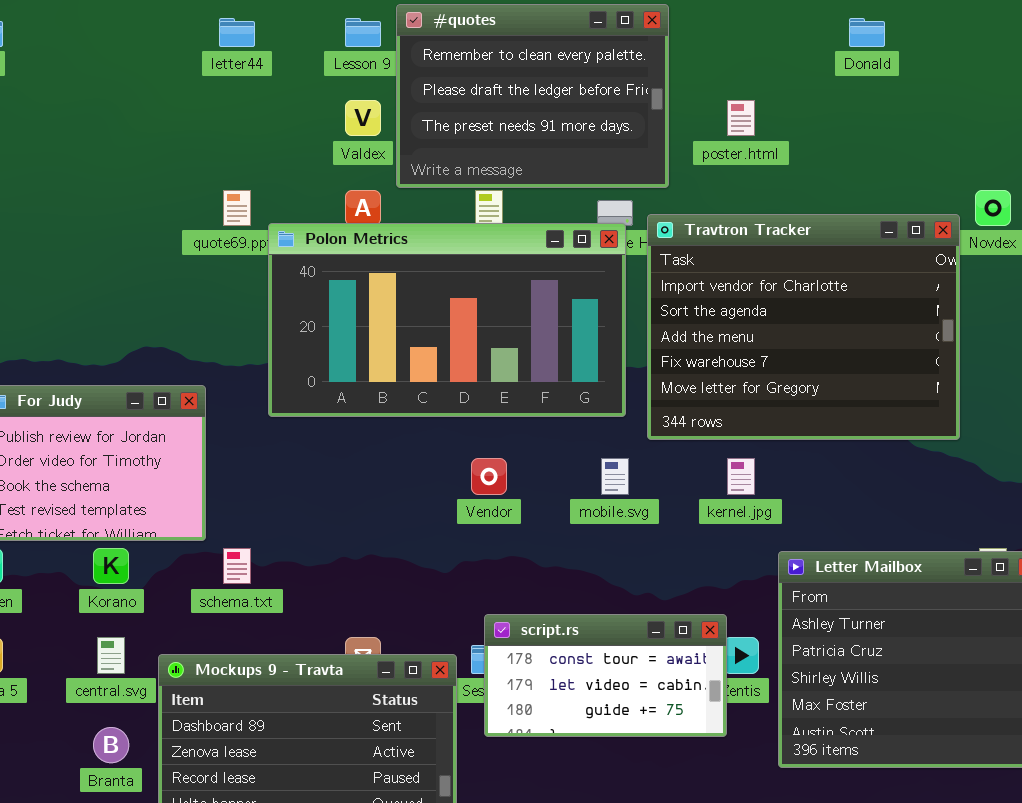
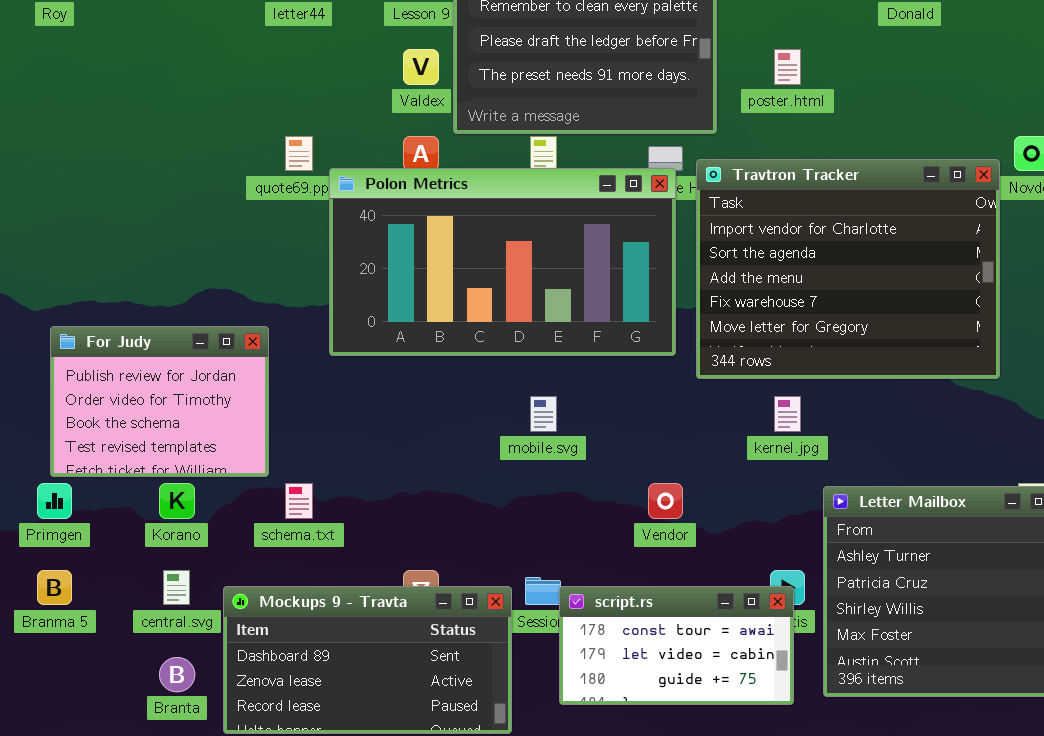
Vendor: [471,458,507,495] -> [648,483,683,519], moved
mobile.svg: [601,458,629,495] -> [530,396,557,432], moved
script.rs: [484,614,727,737] -> [559,586,794,705], moved

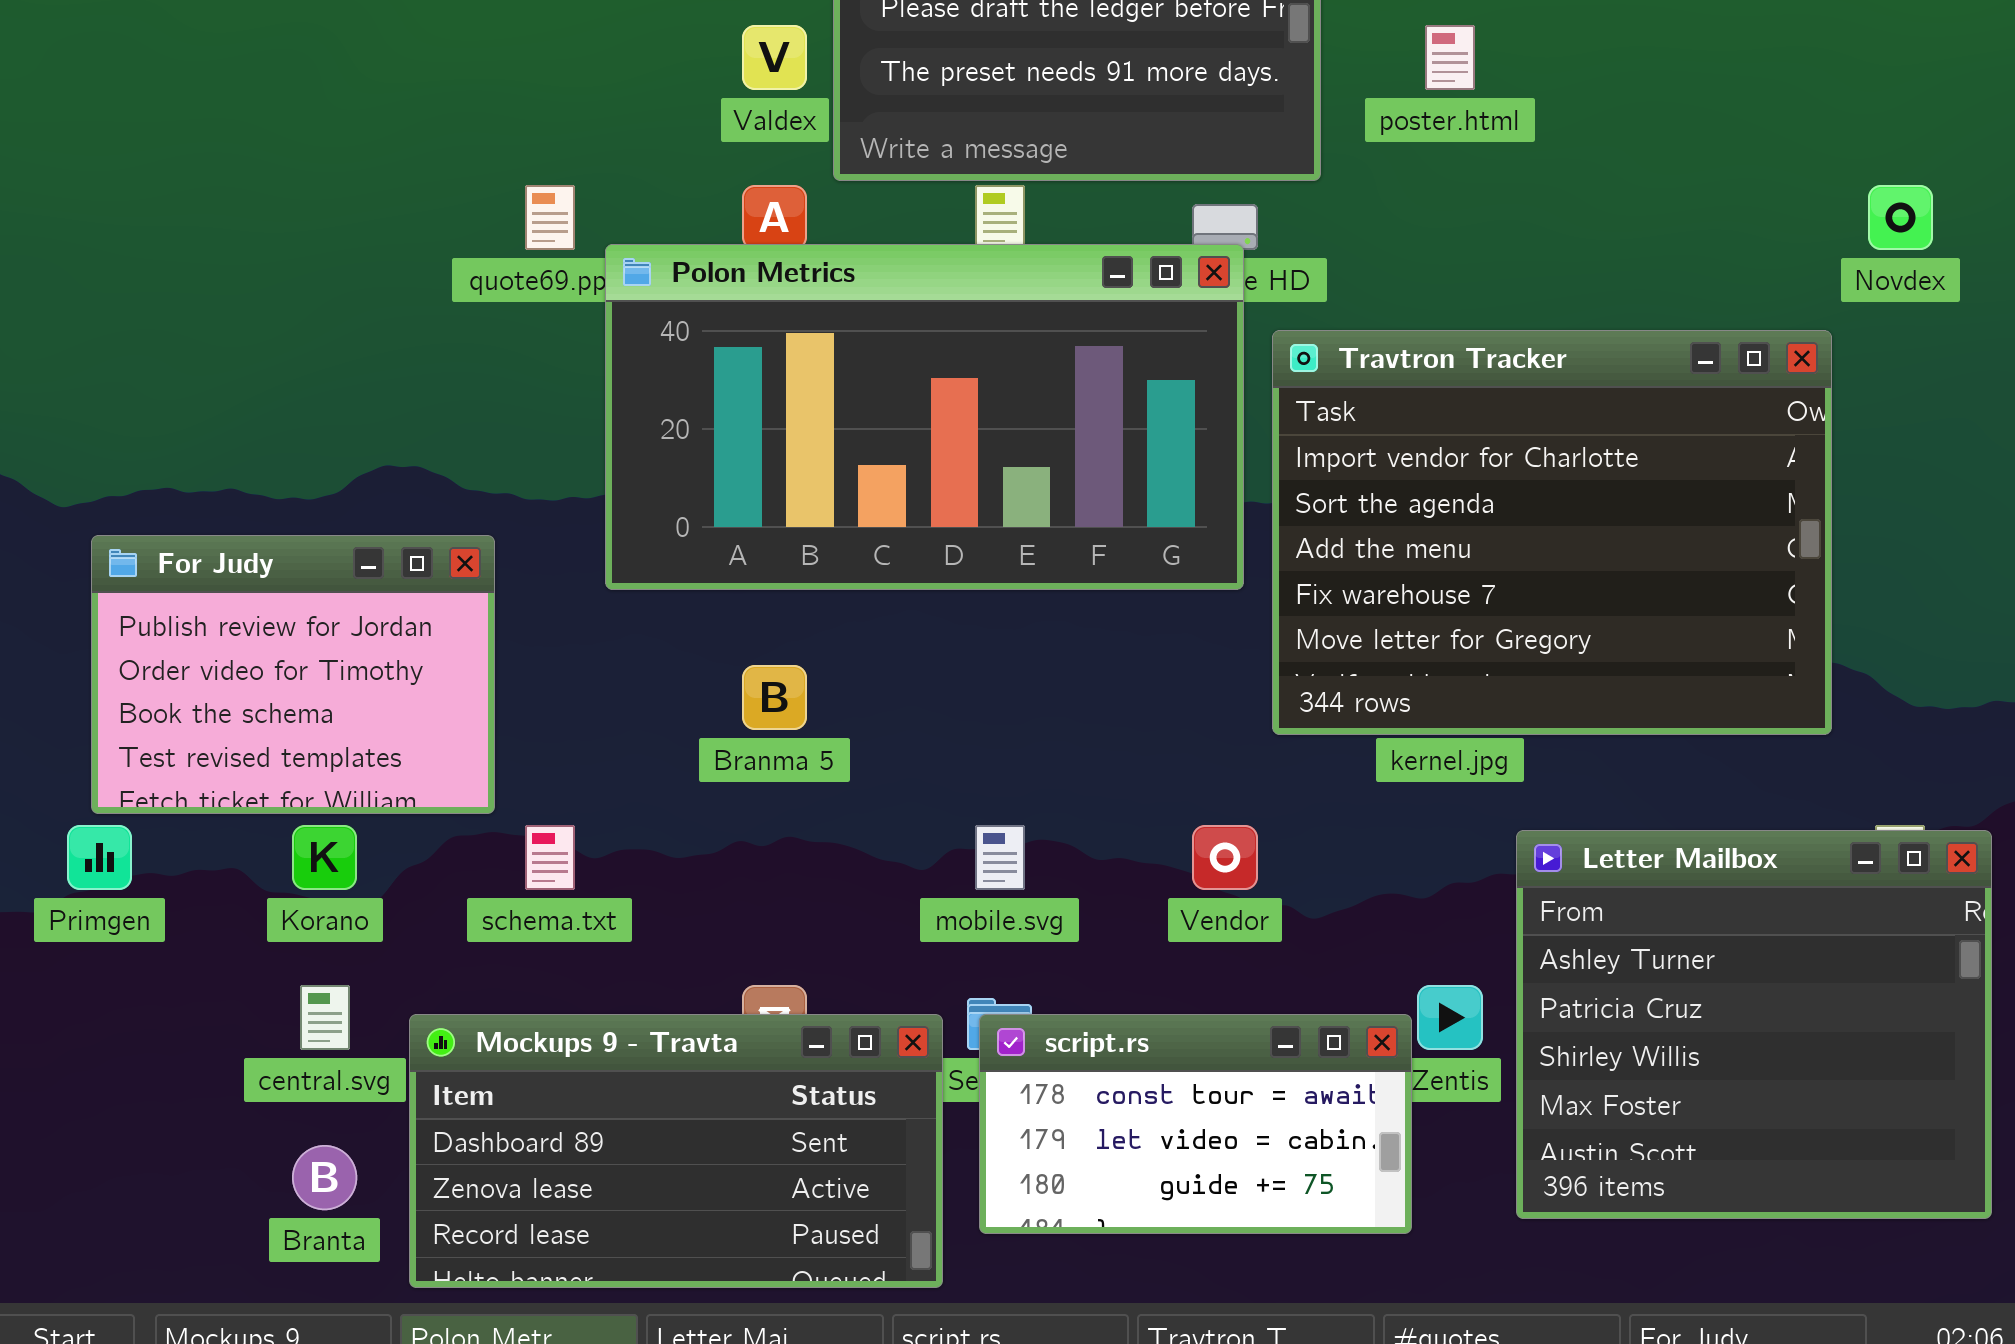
Travtron Tracker: [696,159,1000,379] -> [1272,330,1832,735], moved
mobile.svg: [530,396,557,432] -> [975,825,1025,890], moved
Branma 5: [37,570,72,605] -> [742,665,807,730], moved
script.rs: [559,586,794,705] -> [979,1014,1412,1234], moved

